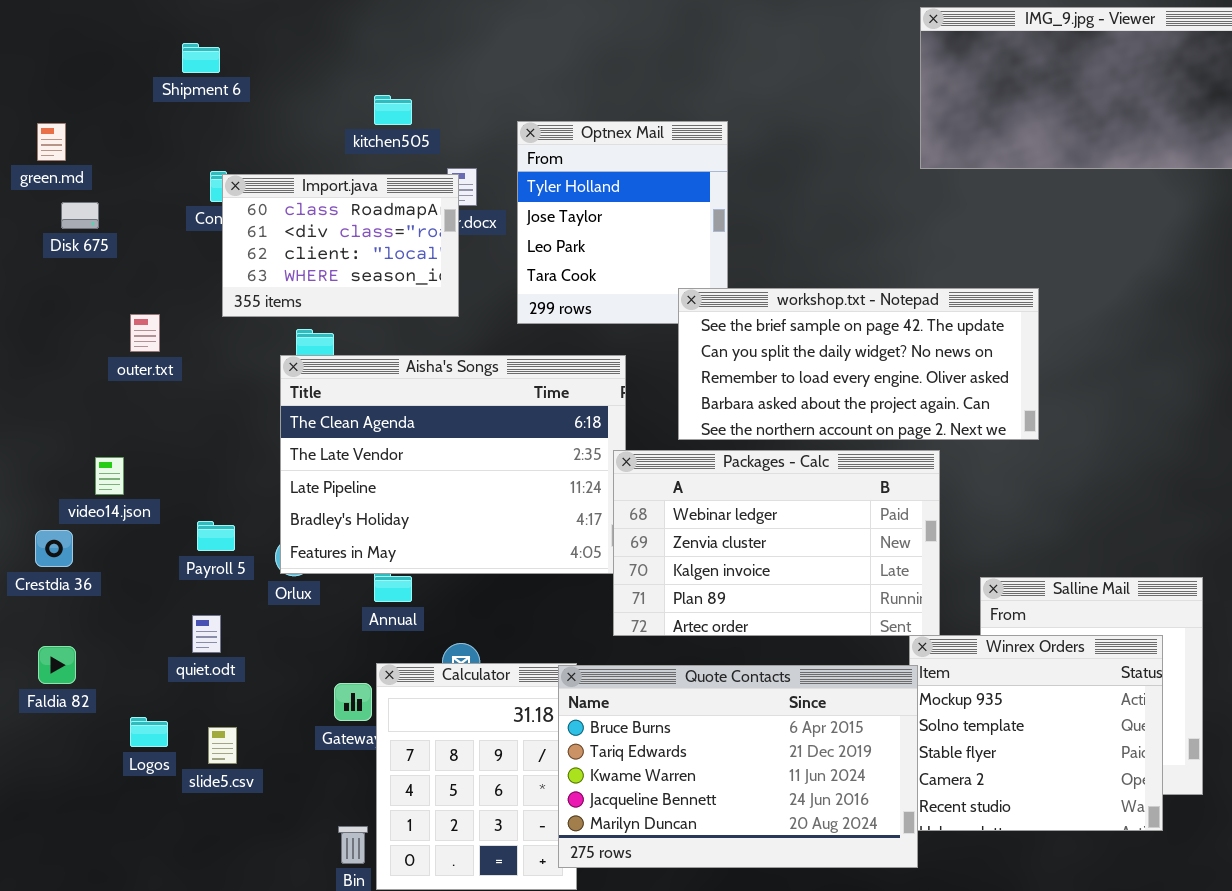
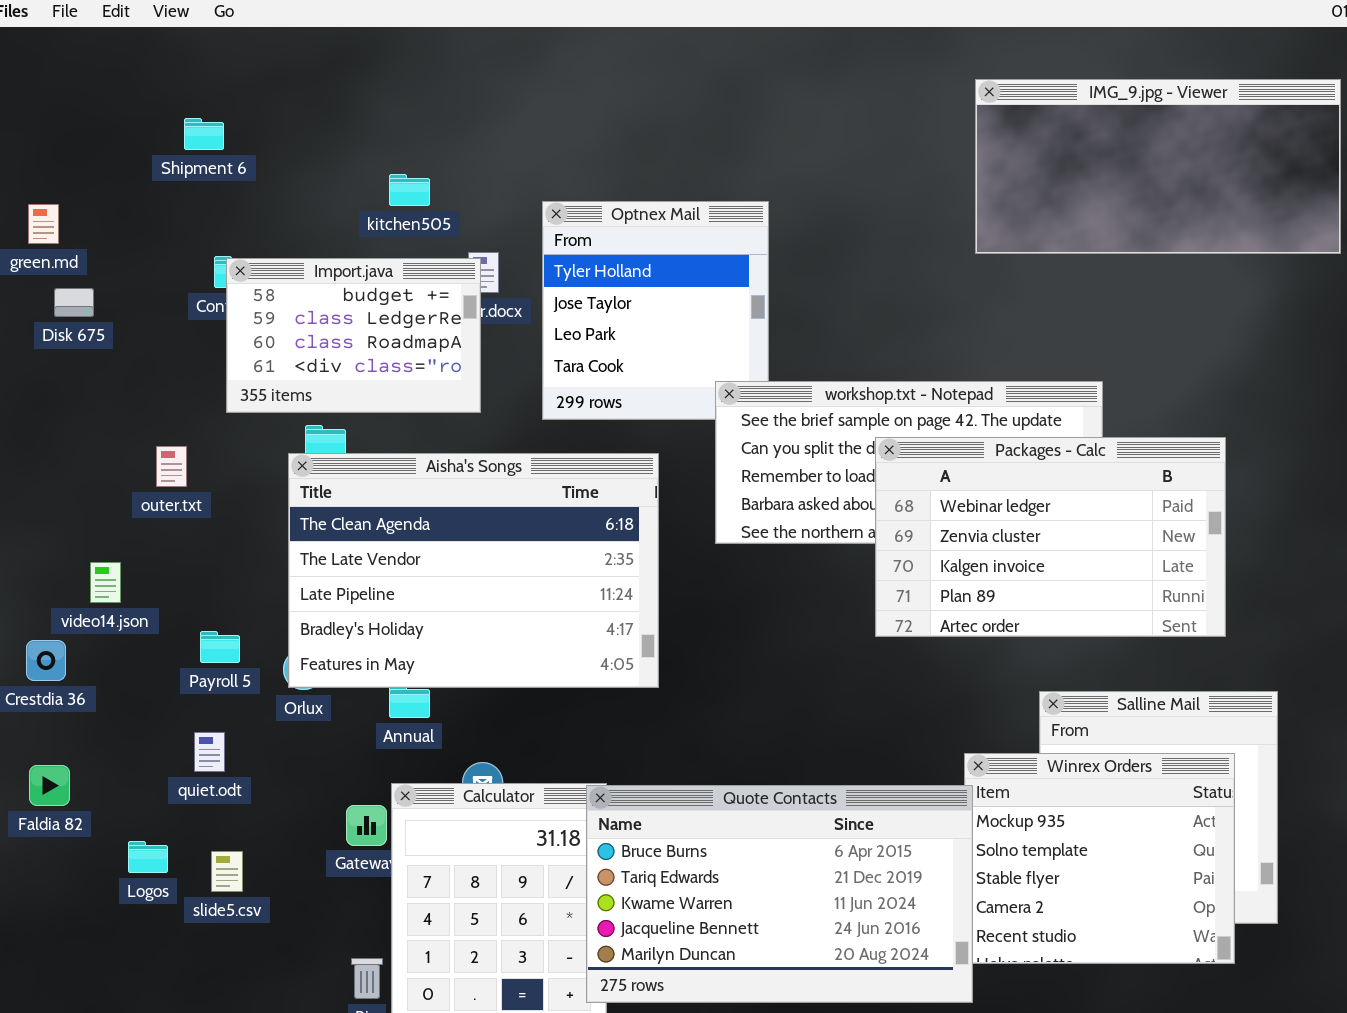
Import.java: [222,174,459,317] -> [226,258,481,413], scrolled up 2 rows
outer.txt: [130,314,160,352] -> [156,446,187,487], moved
Packages - Calc: [613,450,940,636] -> [875,437,1226,637], moved

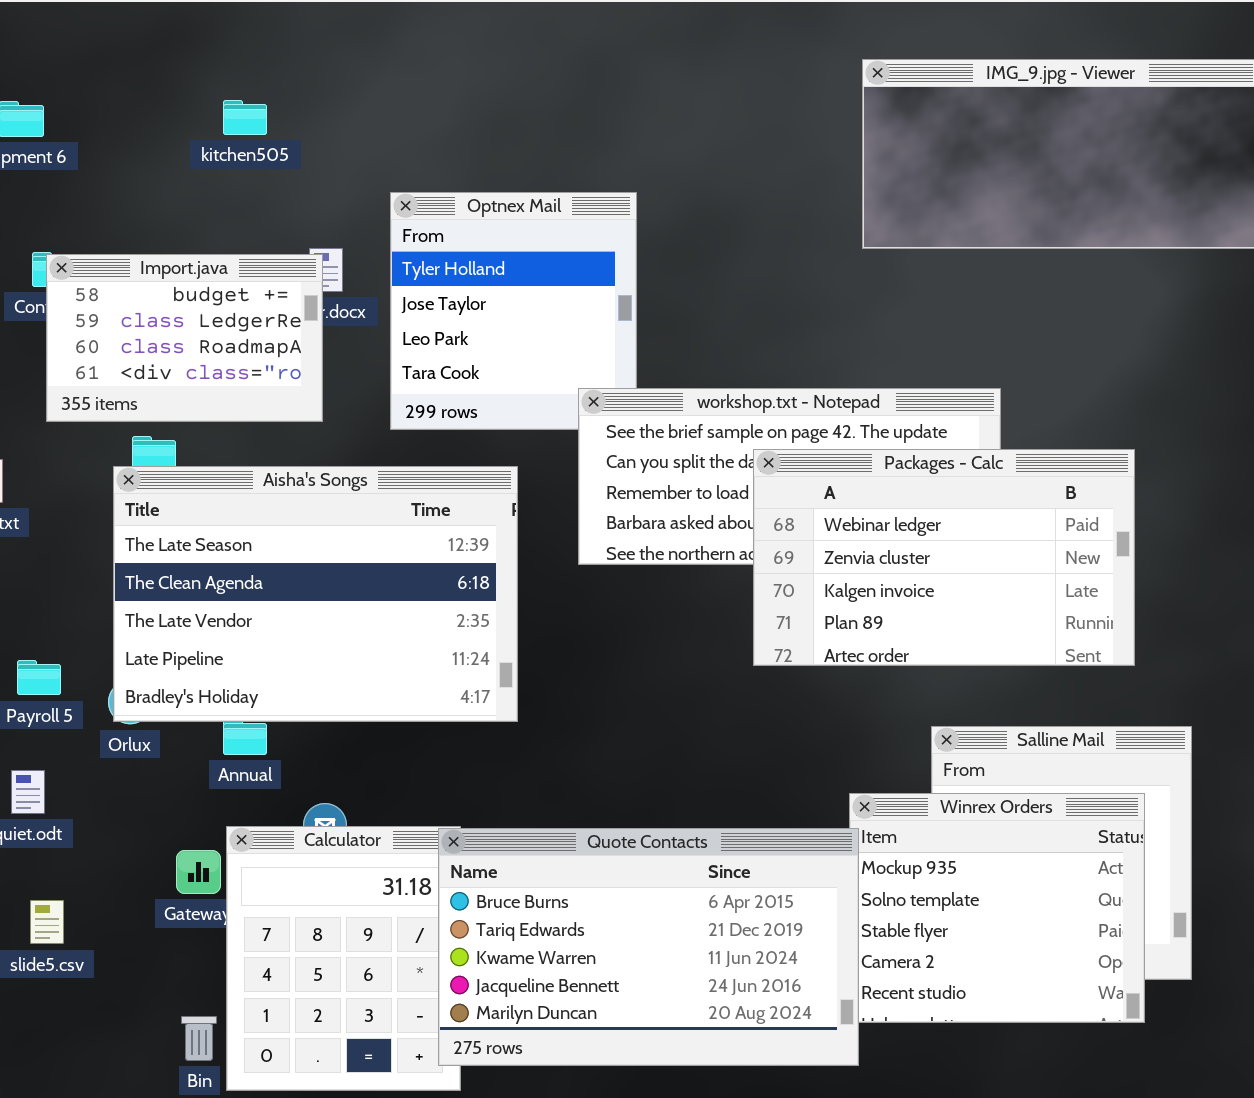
kitchen505: [389,174,430,206] -> [223,100,267,135], moved
Aisha's Songs: [288,453,659,688] -> [113,466,518,722], scrolled up 1 row

